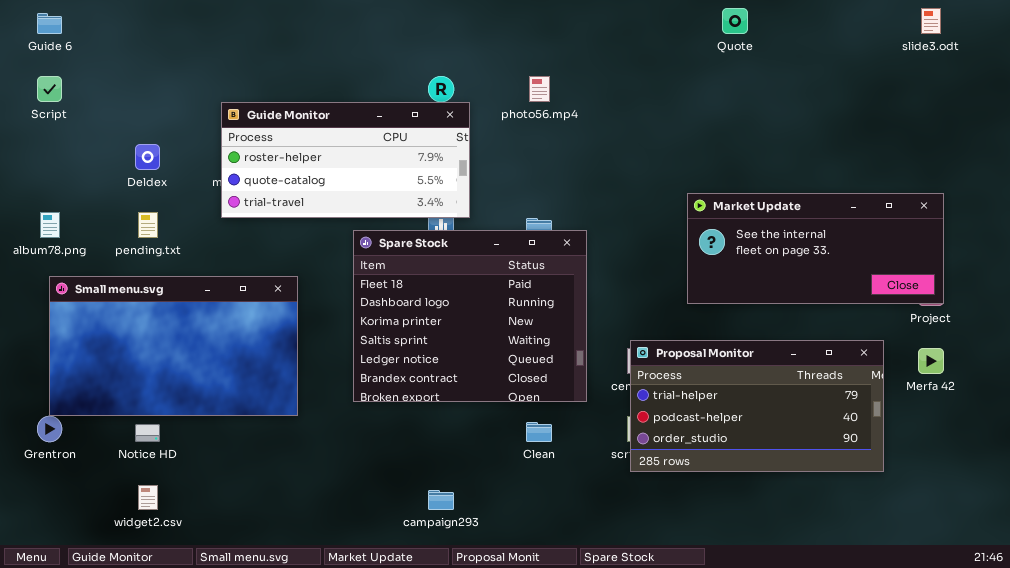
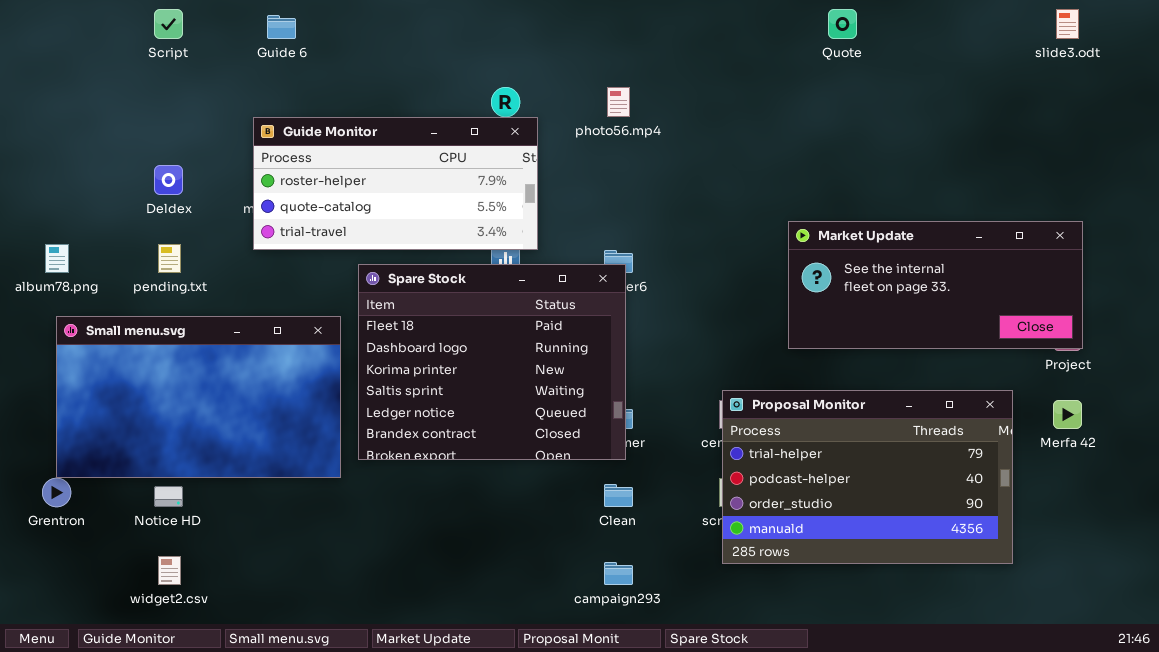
Guide 6: [37,13,62,34] -> [267,15,296,39], moved
Script: [37,76,62,102] -> [154,9,183,39], moved
Spare Stock: [353,230,587,402] -> [358,264,626,460], moved
Proposal Monitor: [630,340,884,472] -> [722,390,1013,564], resized
campaign293: [428,490,454,510] -> [604,562,633,585], moved

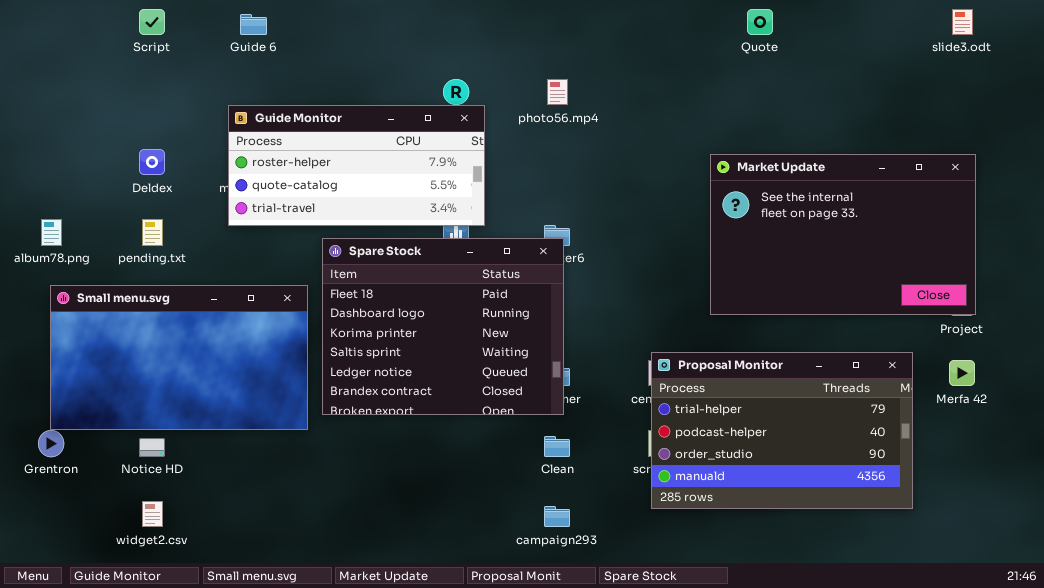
Market Update: [788,221,1083,349] -> [710,154,976,315], resized

